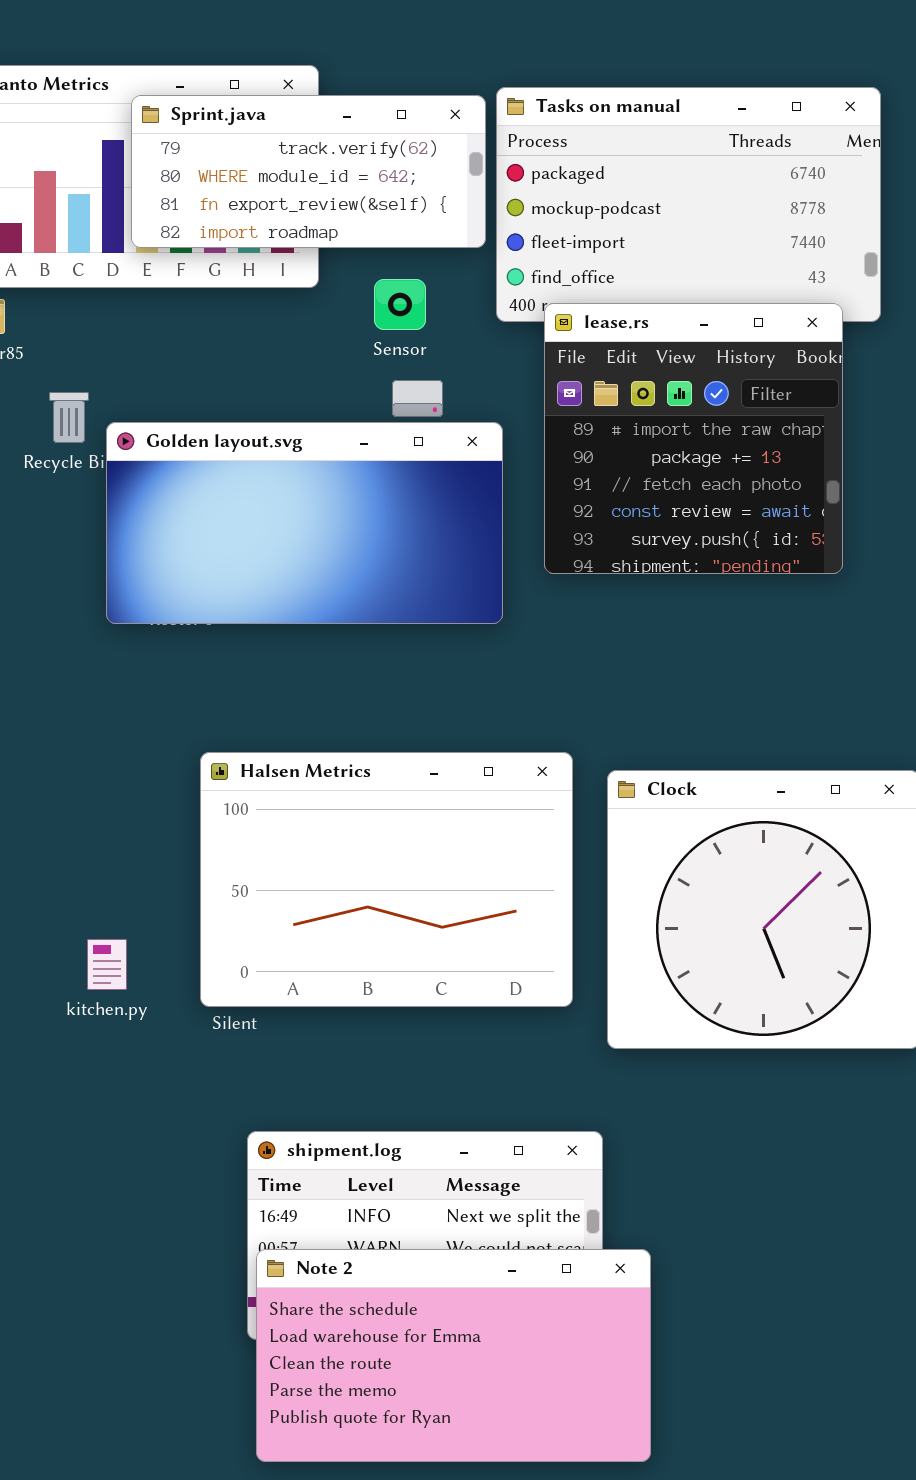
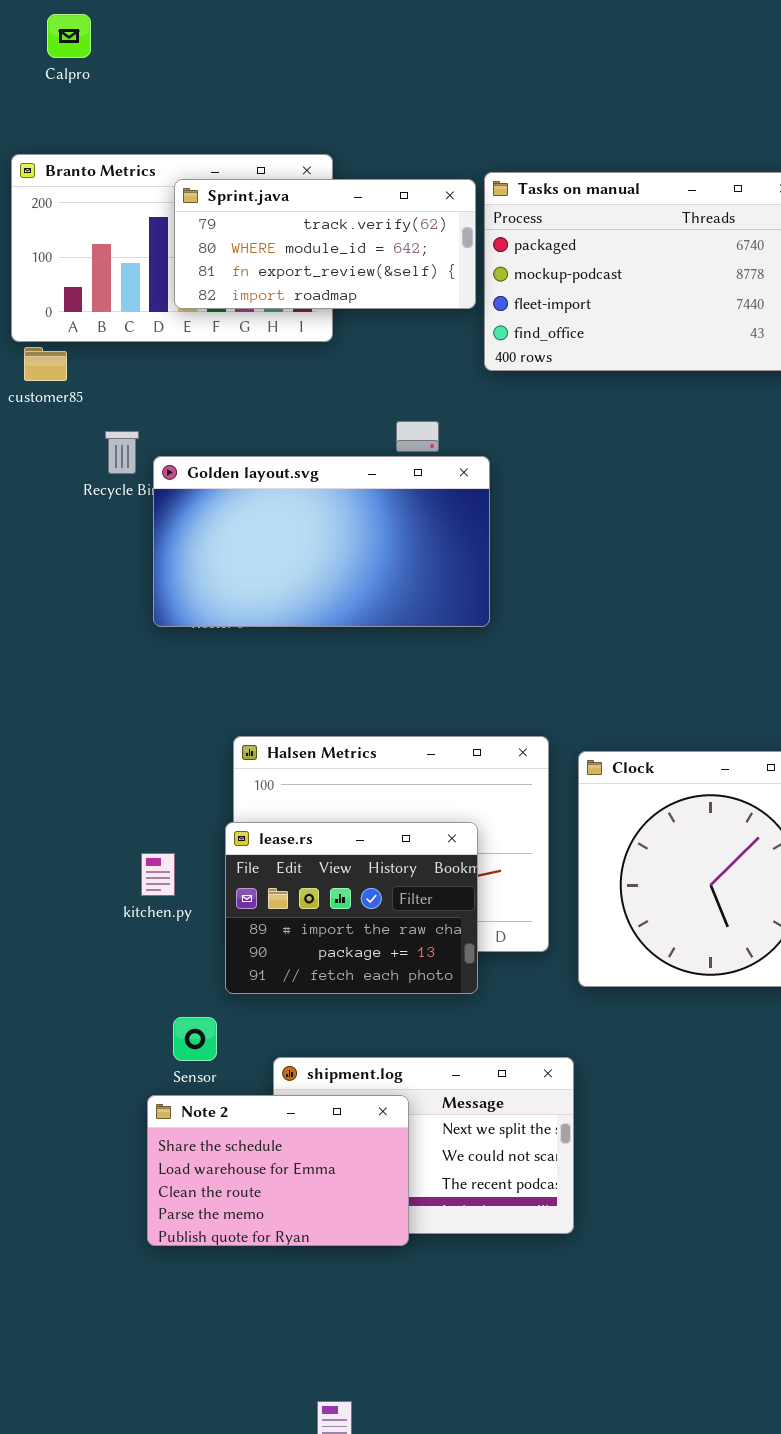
Sensor: [374,279,426,330] -> [173,1017,217,1061], moved
lease.rs: [544,303,843,574] -> [225,822,478,994], moved, resized
kitchen.py: [87,939,127,990] -> [141,853,175,896], moved
Note 2: [256,1249,651,1462] -> [147,1095,409,1246], moved, resized

